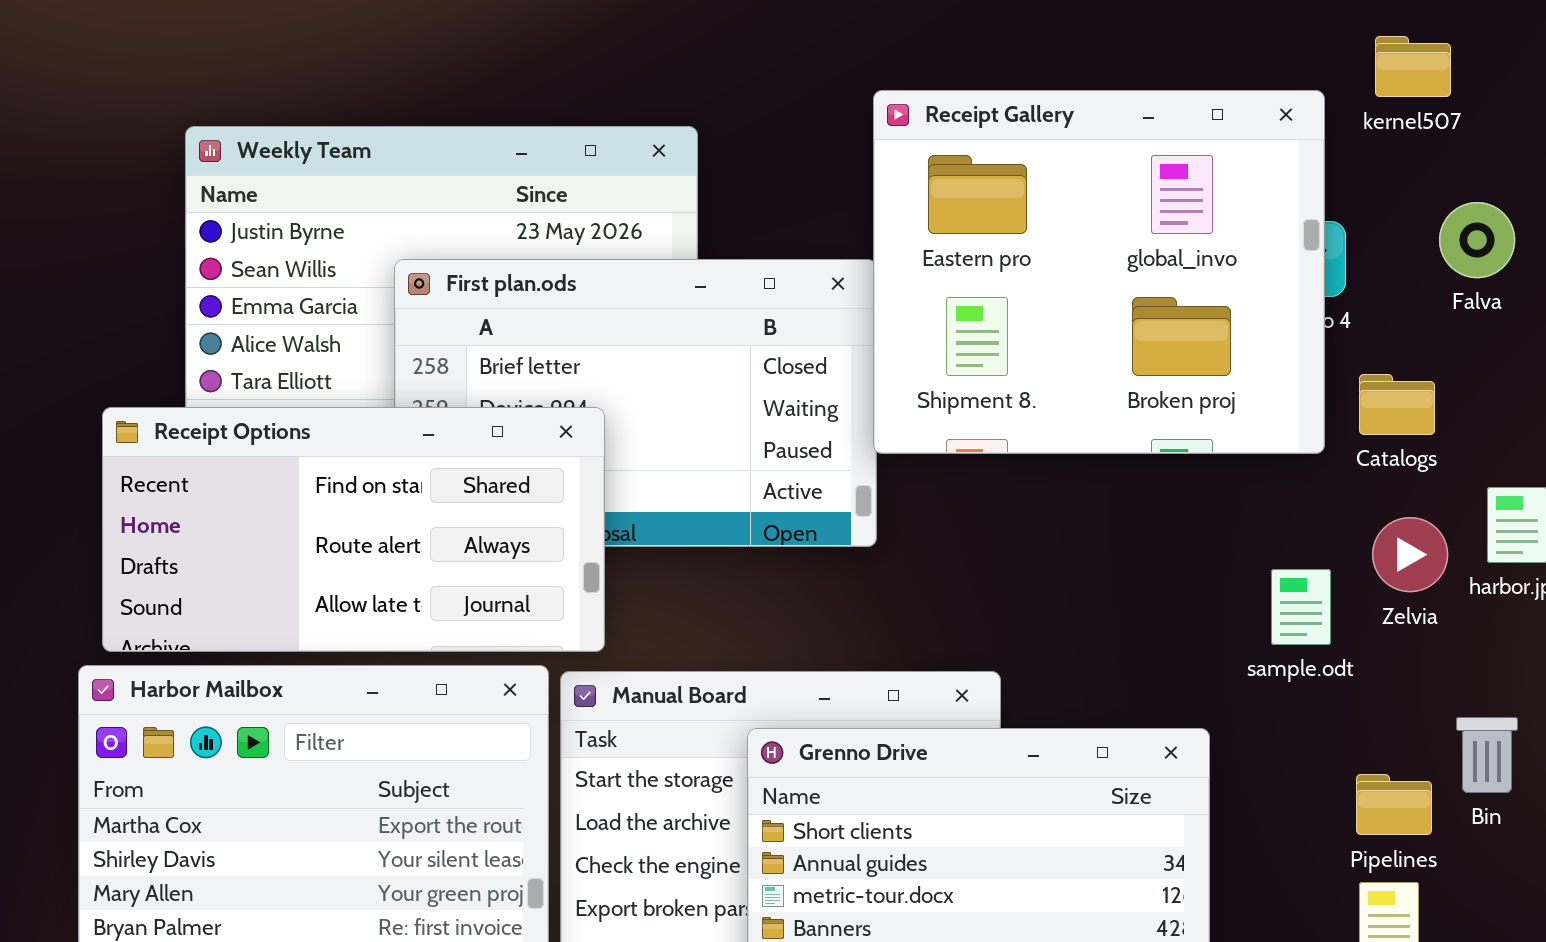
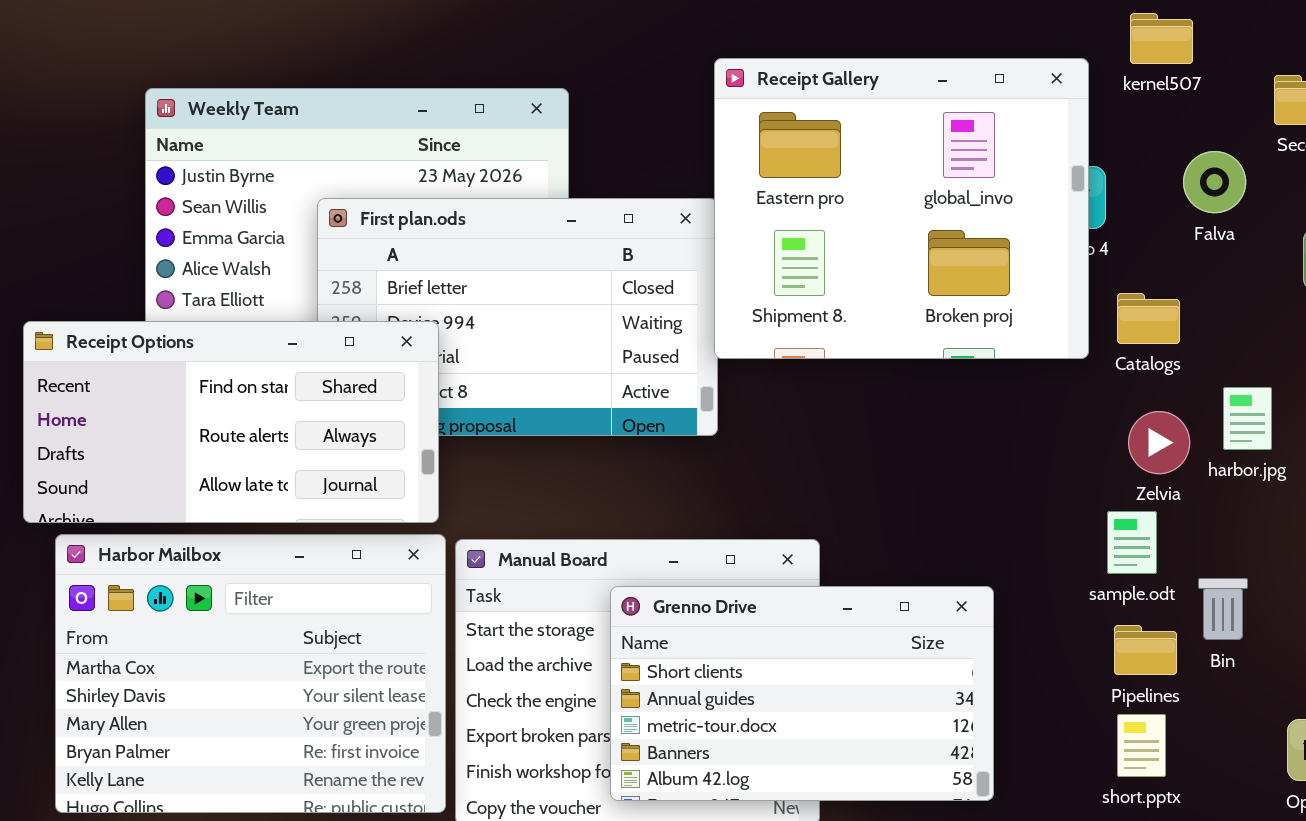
Receipt Options: [102,407,605,652] -> [23,321,439,523], moved
sample.odt: [1271,569,1331,645] -> [1107,511,1157,574], moved

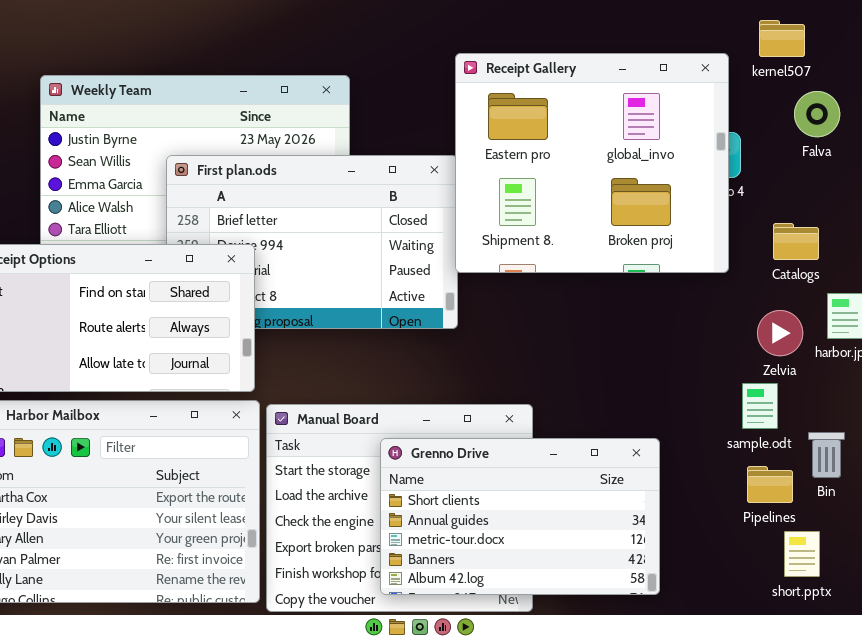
Falva: [1183,151,1246,213] -> [794,91,840,137], moved
Catalogs: [1117,293,1180,344] -> [773,223,819,260], moved
short.pptx: [1117,714,1166,777] -> [784,531,820,577], moved

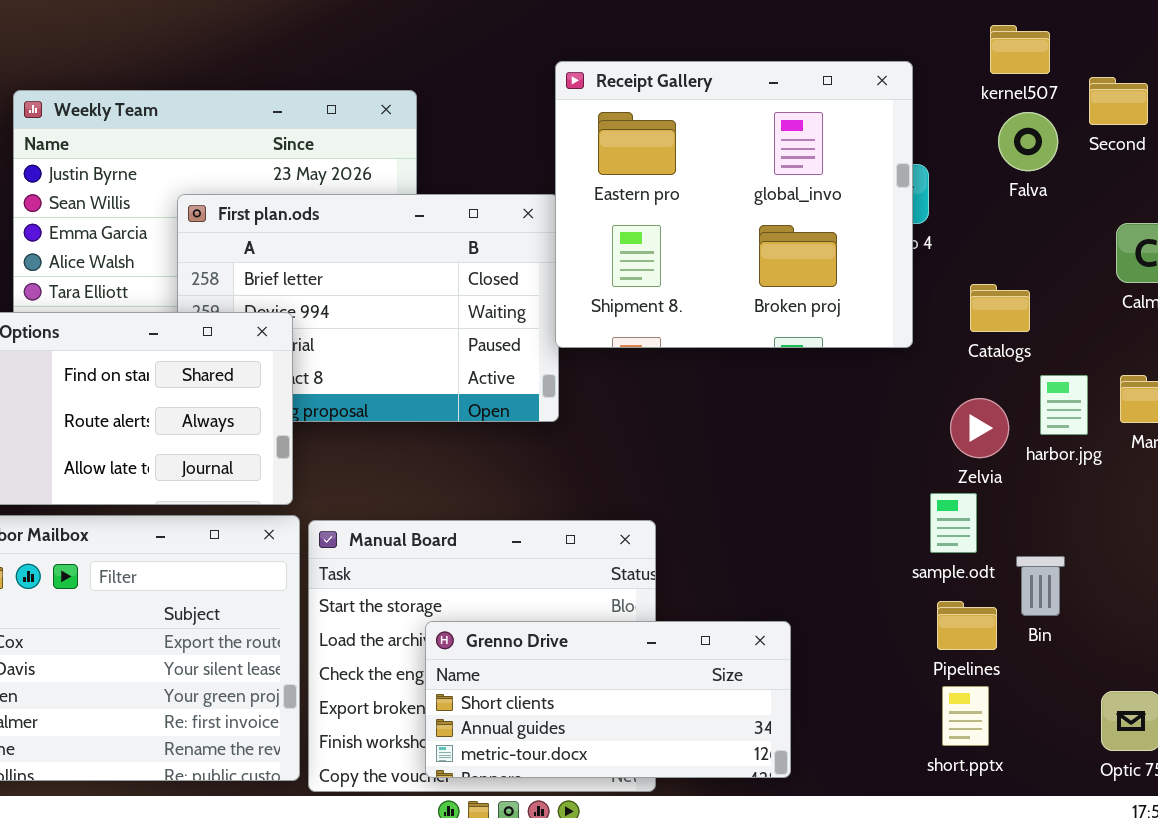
kernel507: [759,20,805,57] -> [990,25,1050,74], moved
Grenno Drive: [380,438,660,595] -> [425,621,791,778], moved, resized
short.pptx: [784,531,820,577] -> [942,686,989,746], moved

